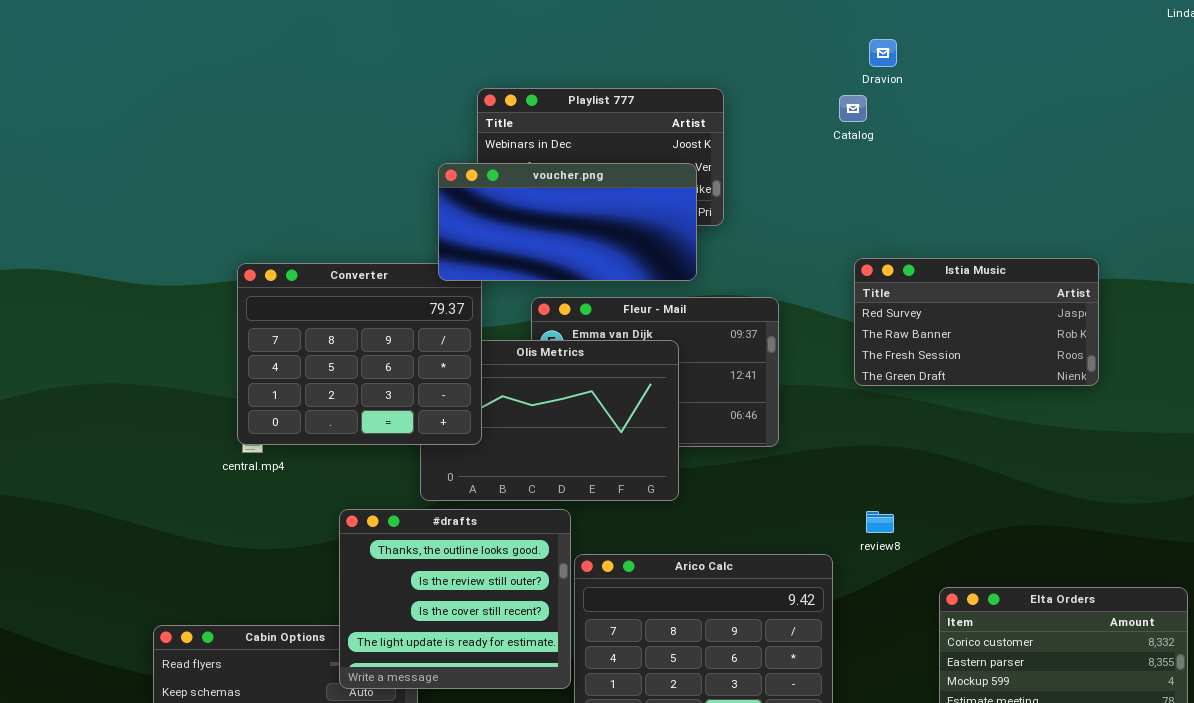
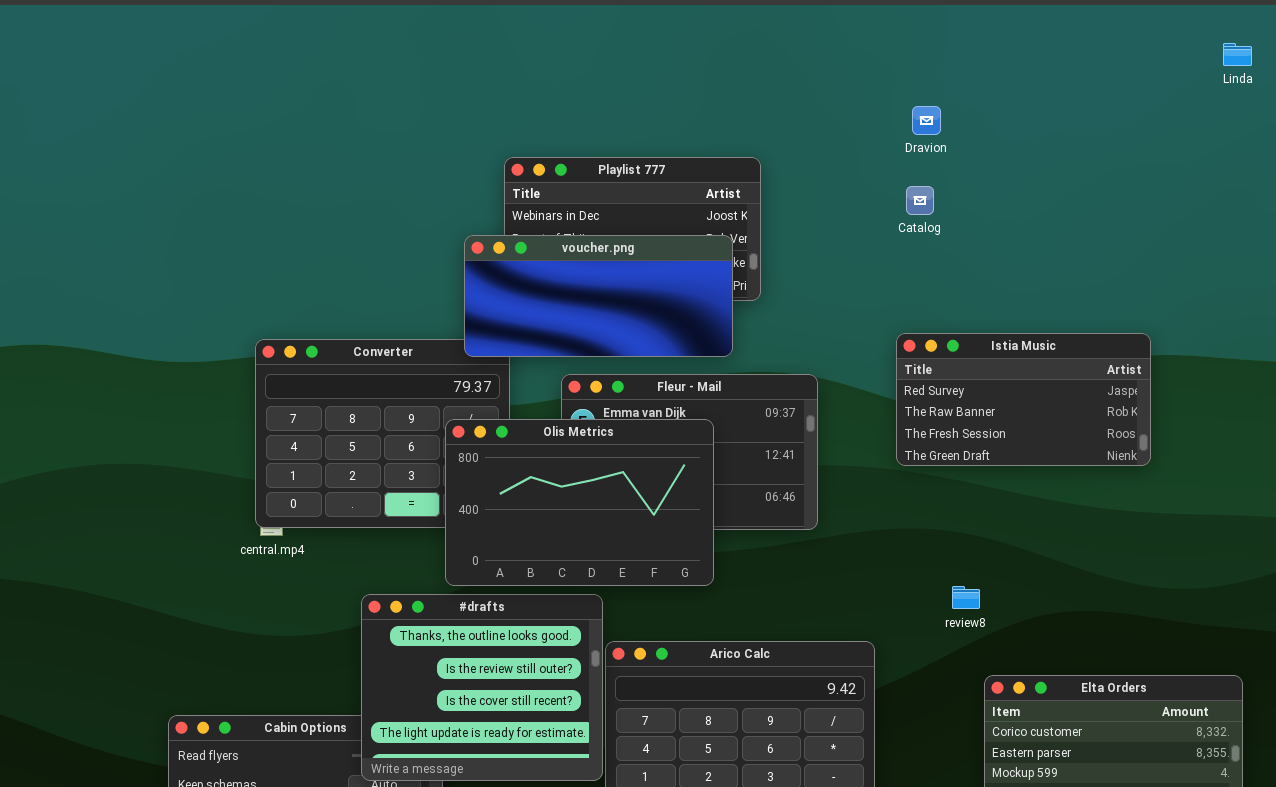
Catalog: [839,95,867,122] -> [906,186,934,215], moved
Olis Metrics: [420,340,679,501] -> [445,419,714,586], raised
review8: [866,511,894,533] -> [952,586,980,609], moved

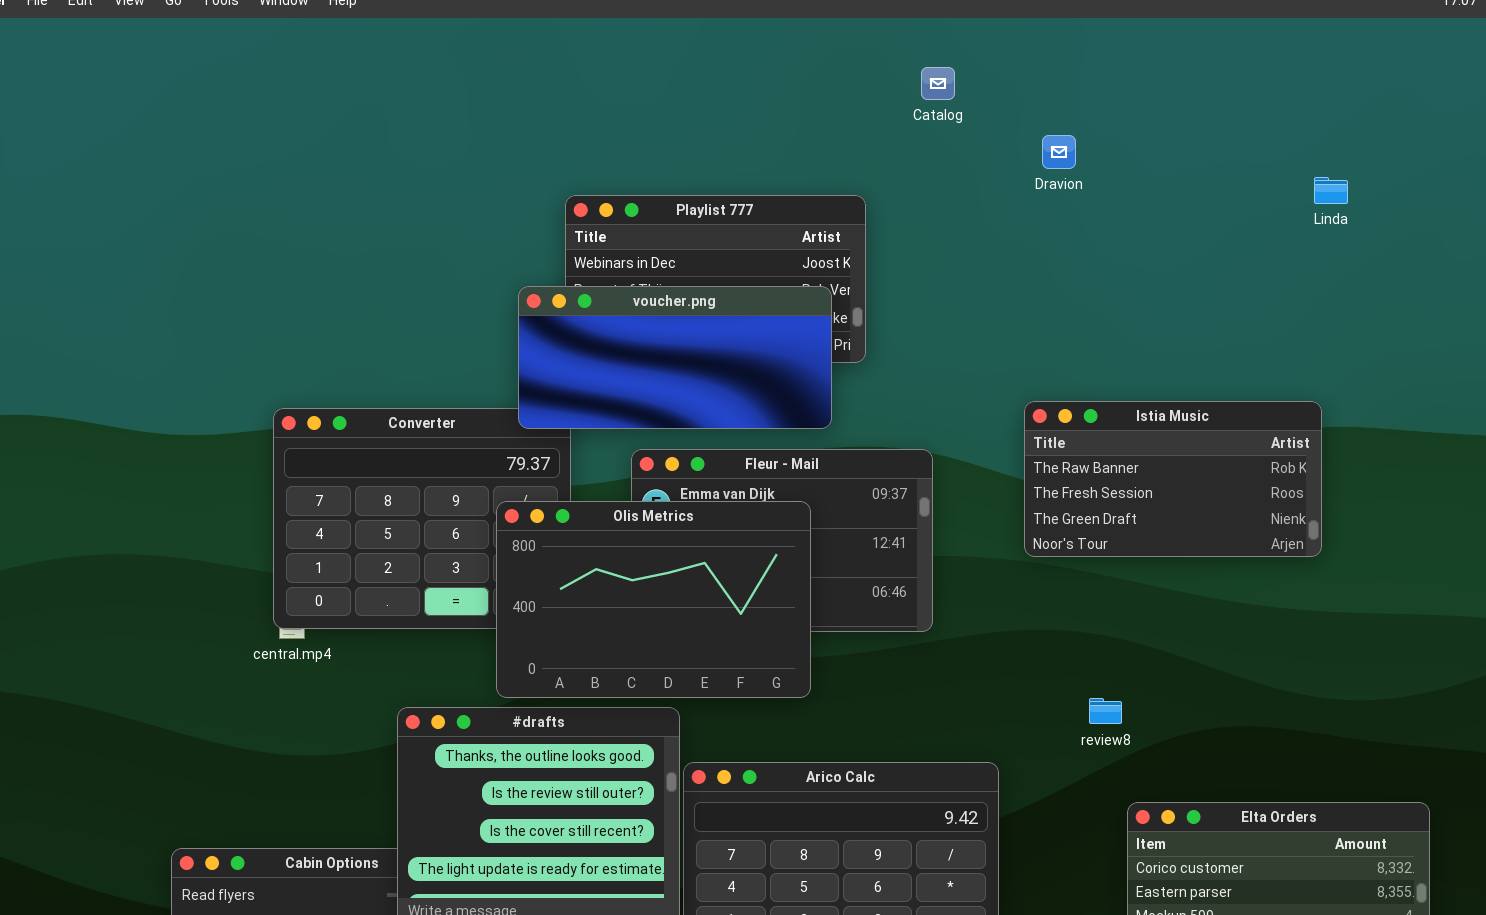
Linda: [1223,43,1252,66] -> [1314,177,1348,204], moved
Catalog: [906,186,934,215] -> [921,67,955,100], moved
Istia Music: [896,333,1151,466] -> [1024,401,1322,557], scrolled down 1 row

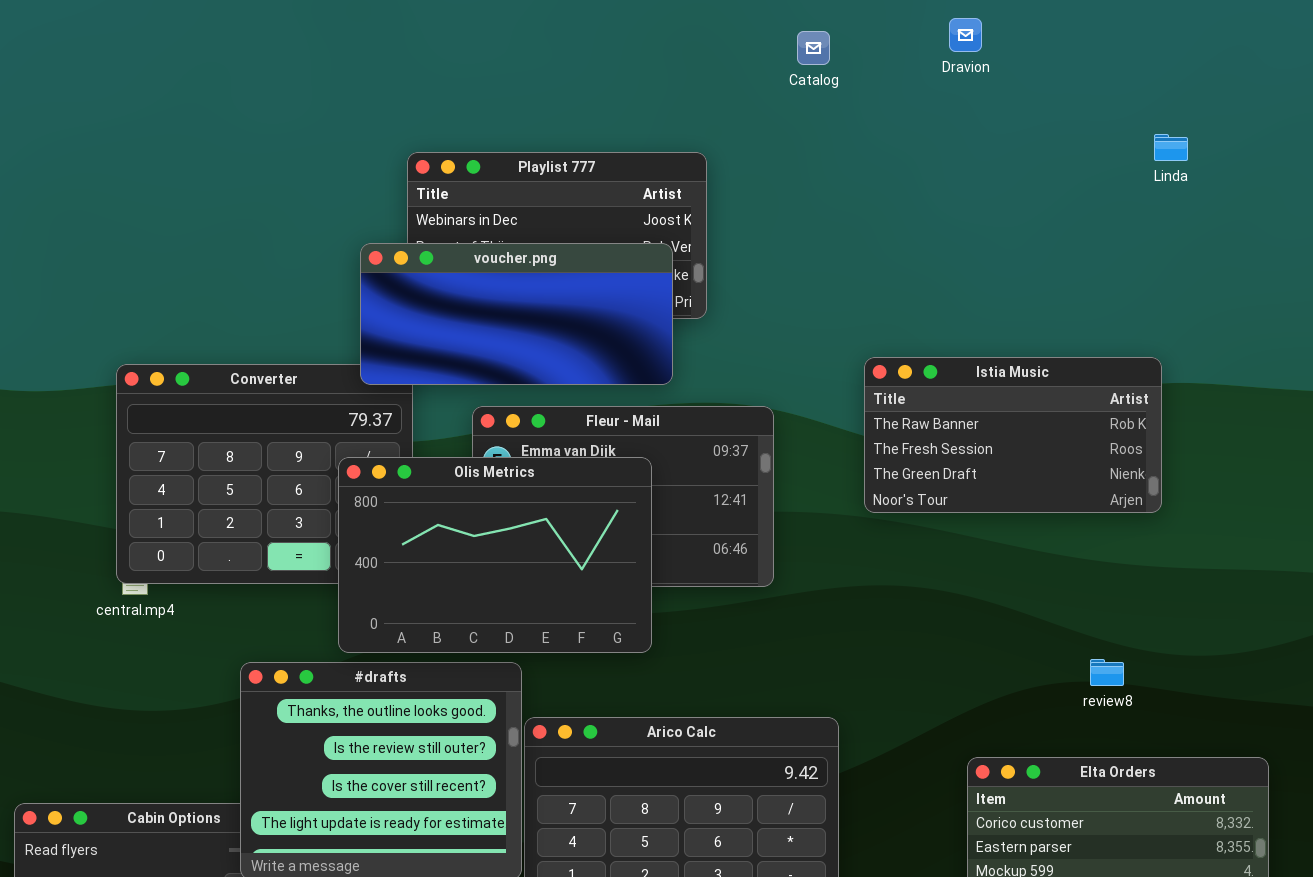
Catalog: [921,67,955,100] -> [797,31,830,65], moved
Dravion: [1042,135,1076,169] -> [949,18,982,52], moved
review8: [1089,698,1122,724] -> [1090,659,1124,686], moved

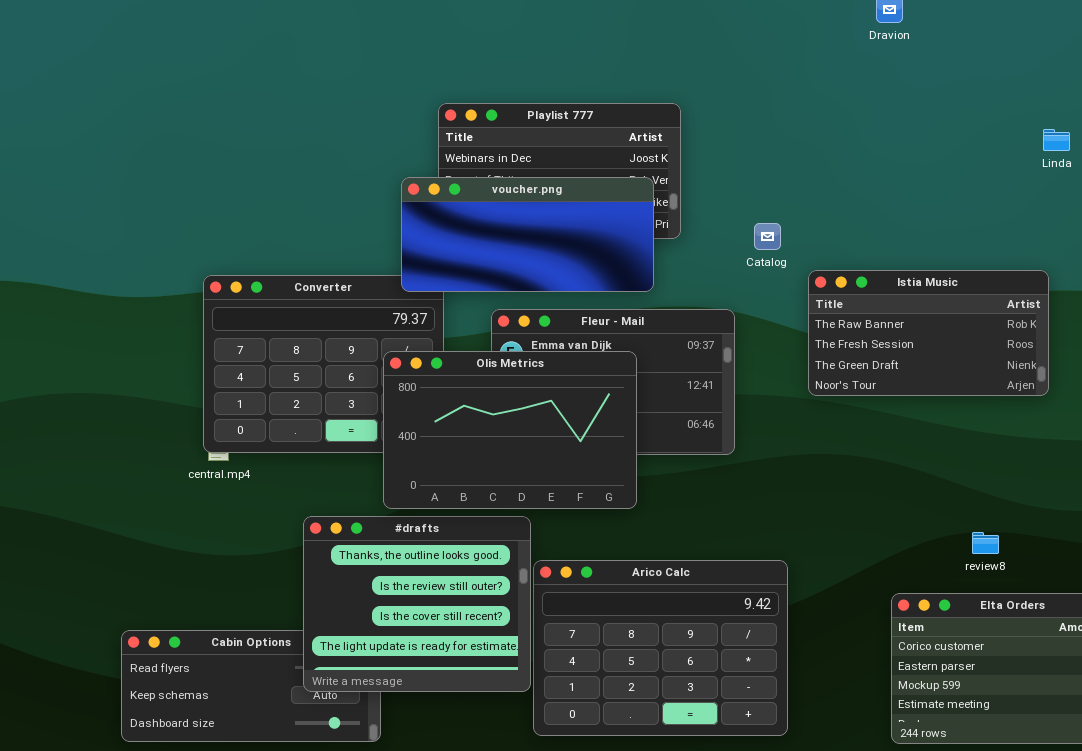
Catalog: [797,31,830,65] -> [754,223,781,250], moved
Linda: [1154,134,1188,161] -> [1043,129,1070,151], moved
review8: [1090,659,1124,686] -> [972,532,999,554], moved

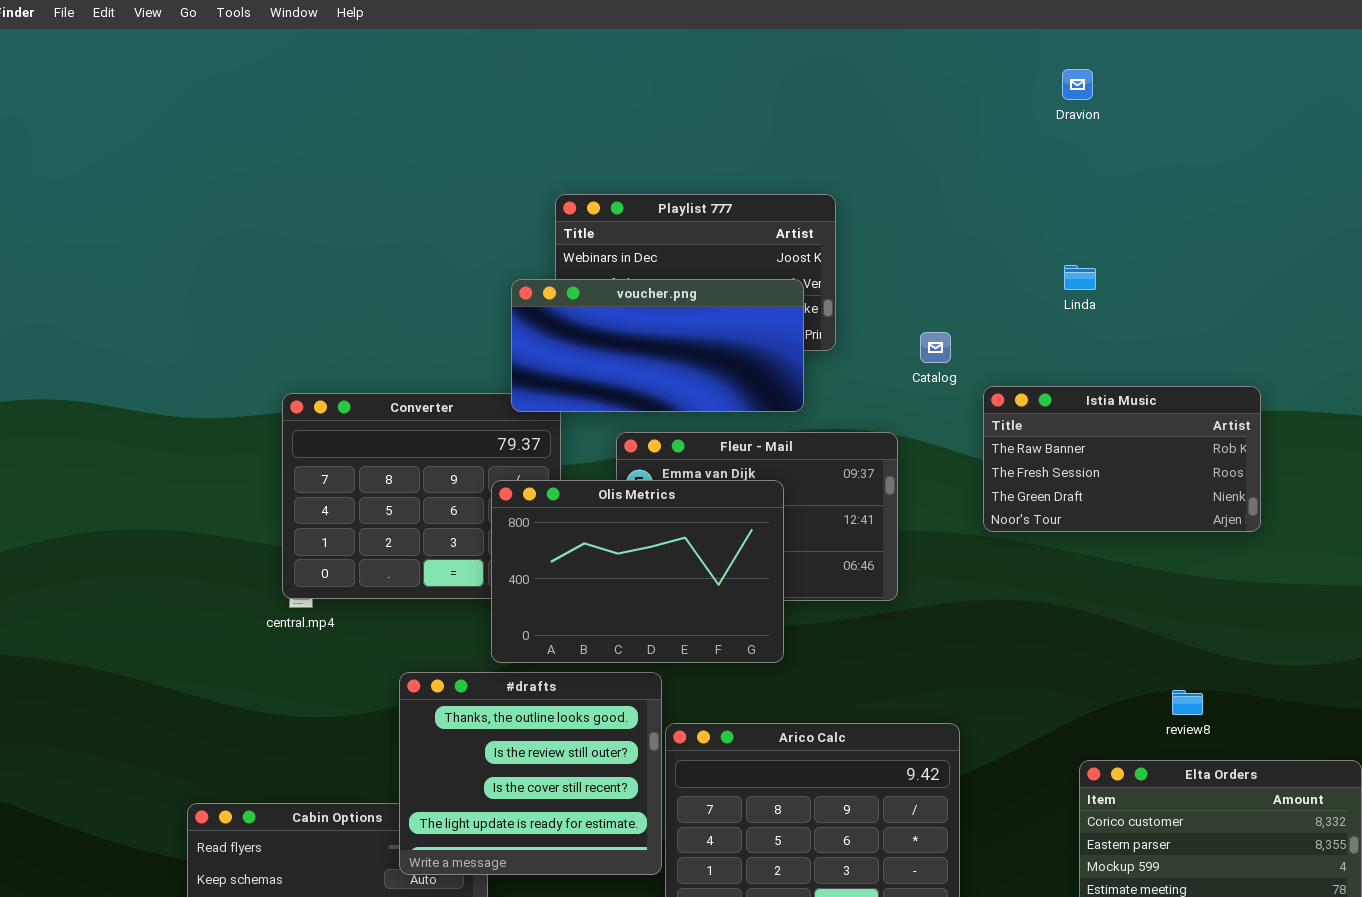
Linda: [1043,129,1070,151] -> [1064,265,1096,290], moved

